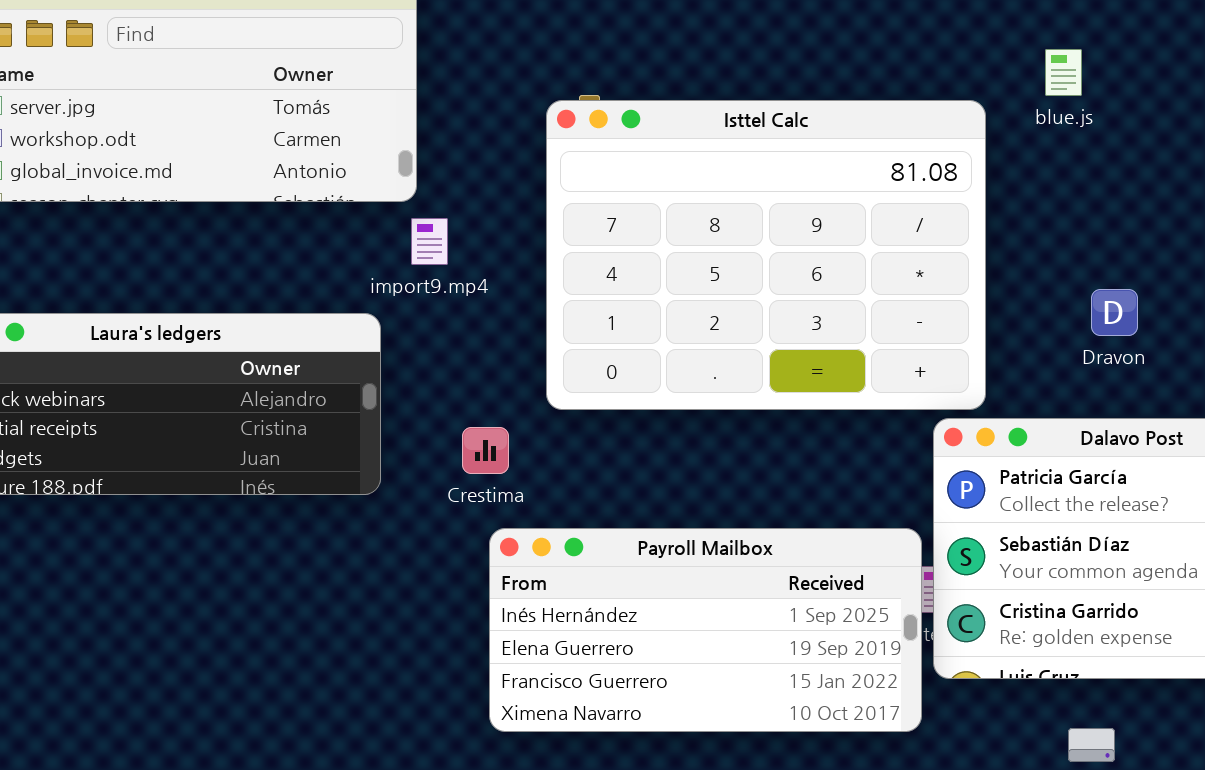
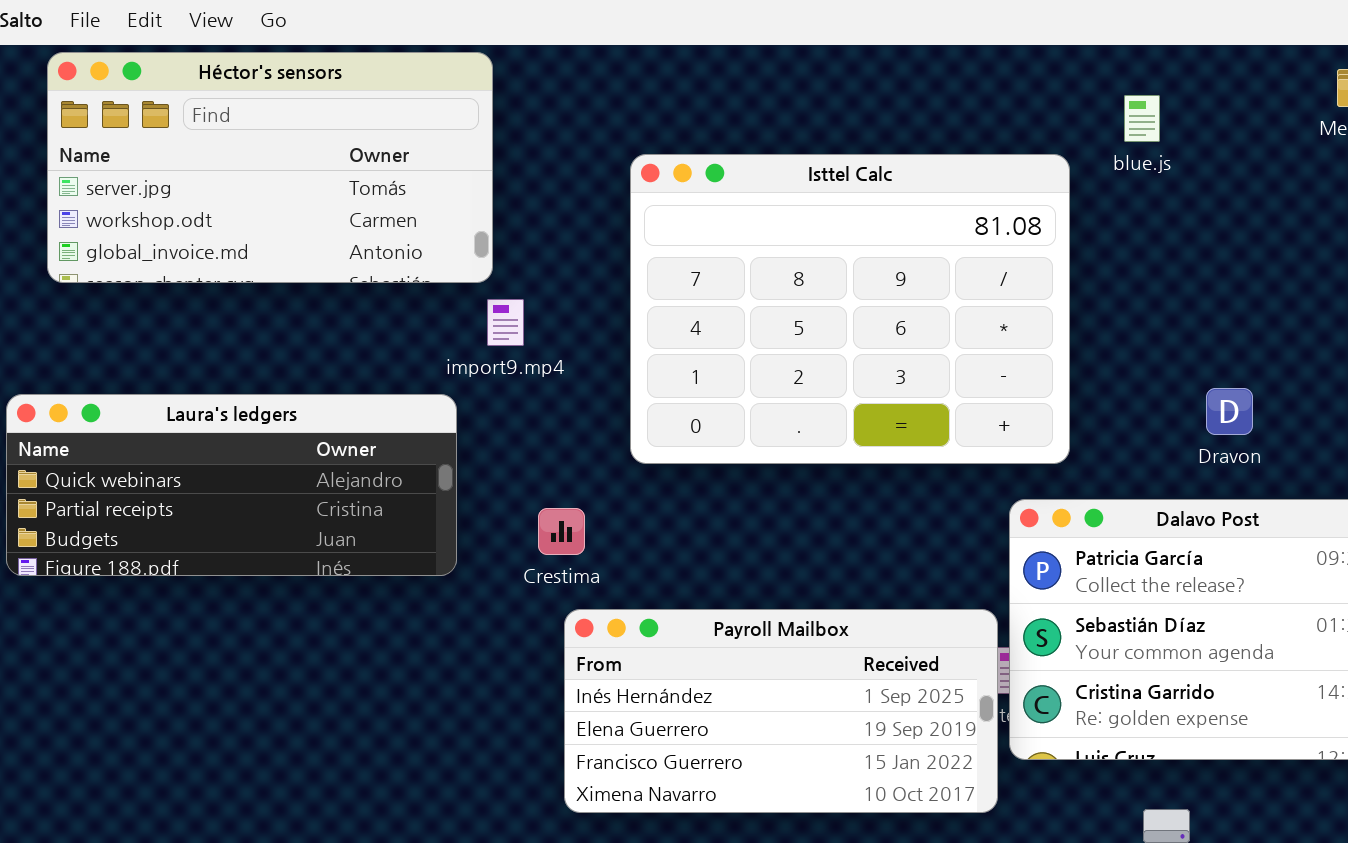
blue.js: [1045,49,1082,96] -> [1124,95,1160,142], moved
Isttel Calc: [546,100,986,410] -> [630,154,1070,464], moved
Dravon: [1091,289,1138,336] -> [1206,388,1253,435], moved

